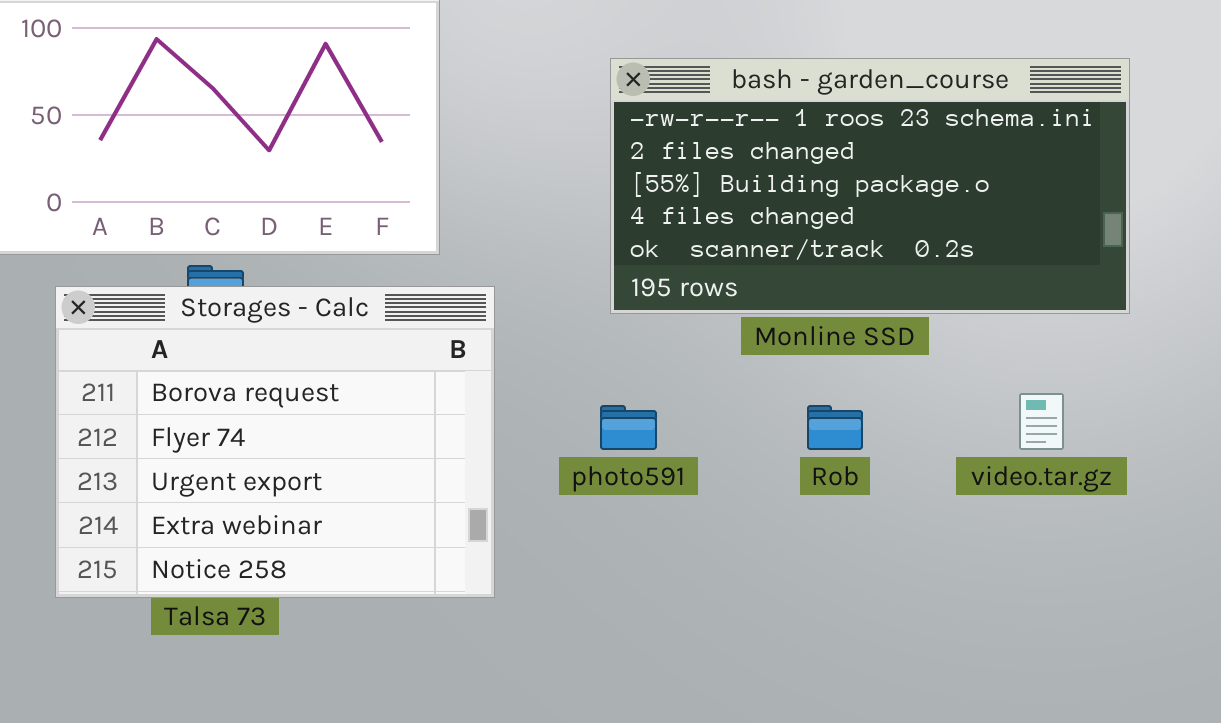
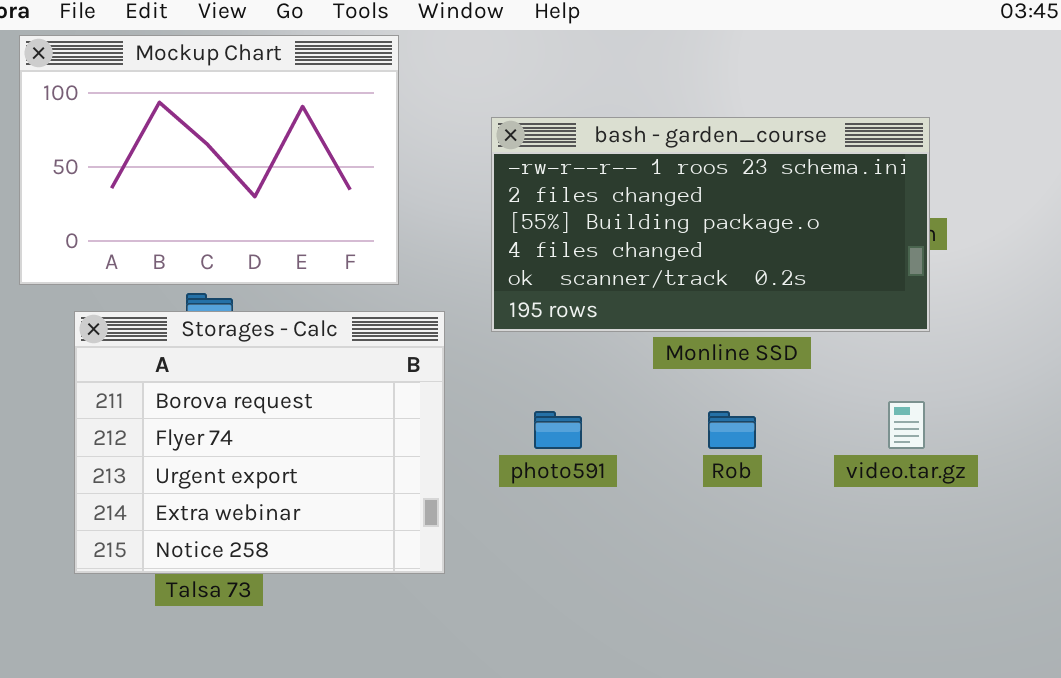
bash - garden_course: [610,58,1130,314] -> [491,117,930,332], moved

